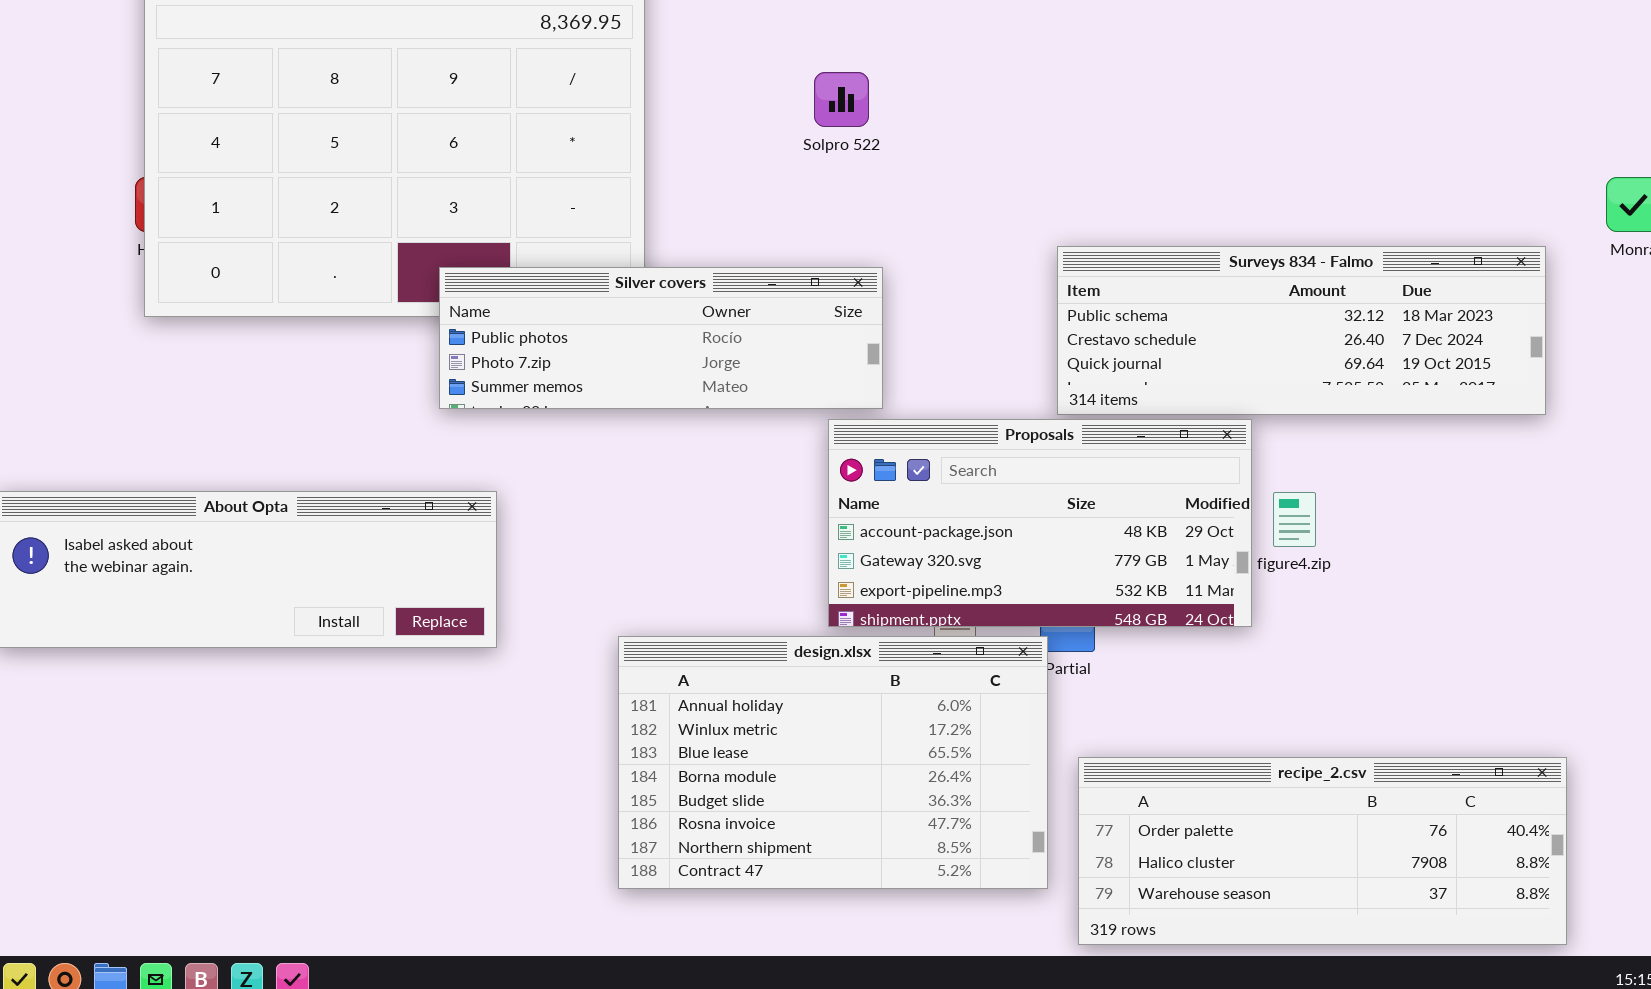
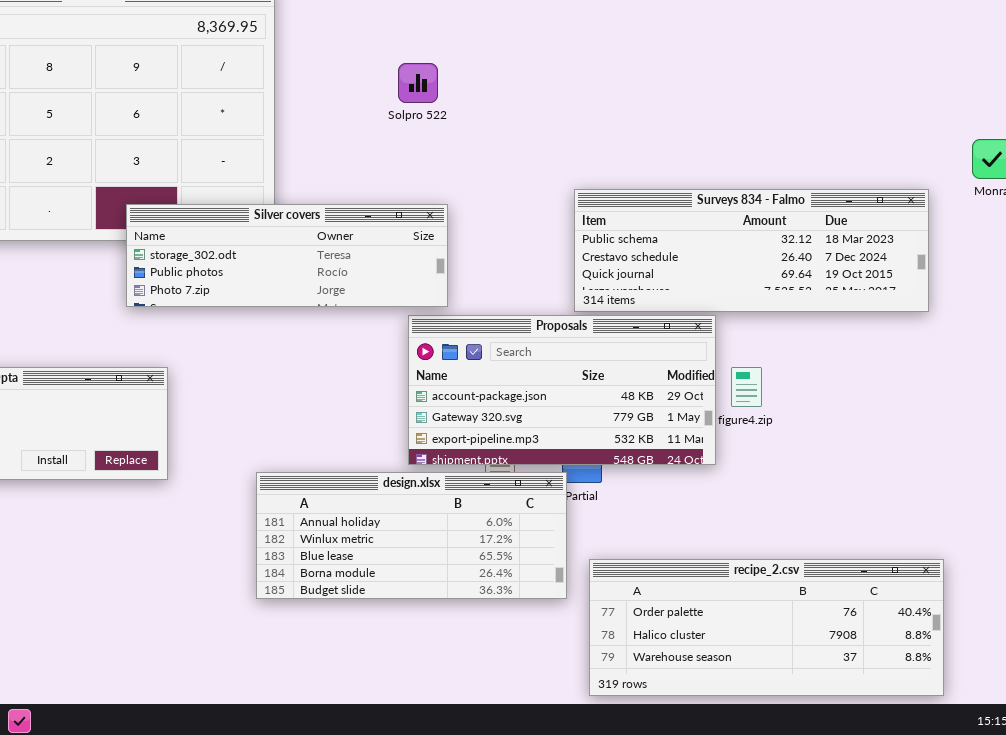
Silver covers: [439,267,883,409] -> [126,204,448,307], scrolled up 1 row
design.xlsx: [618,636,1048,889] -> [256,472,567,599], resized

